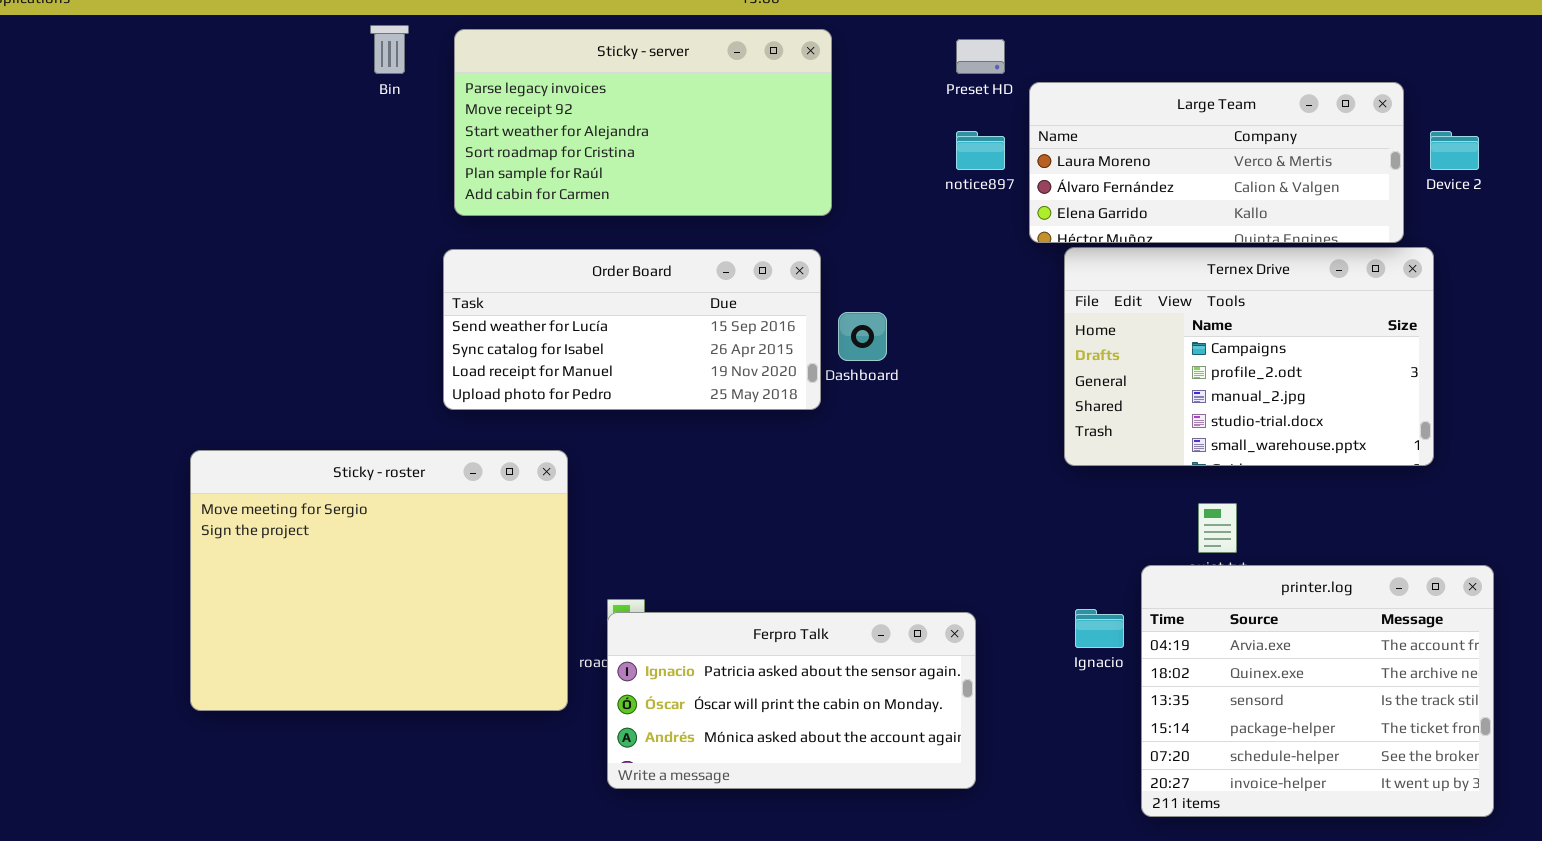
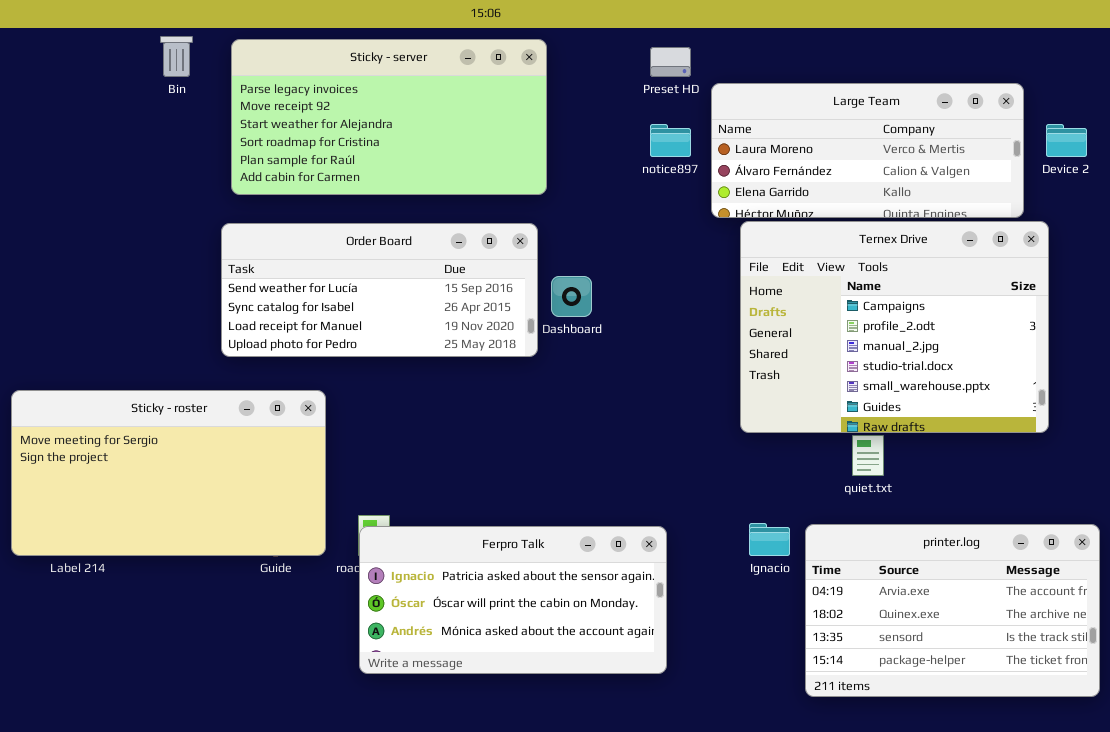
Ternex Drive: [1064,247,1434,466] -> [740,221,1049,433], resized
Sticky - roster: [190,450,568,711] -> [11,390,326,556], resized
printer.log: [1141,565,1494,817] -> [805,524,1100,697], resized

